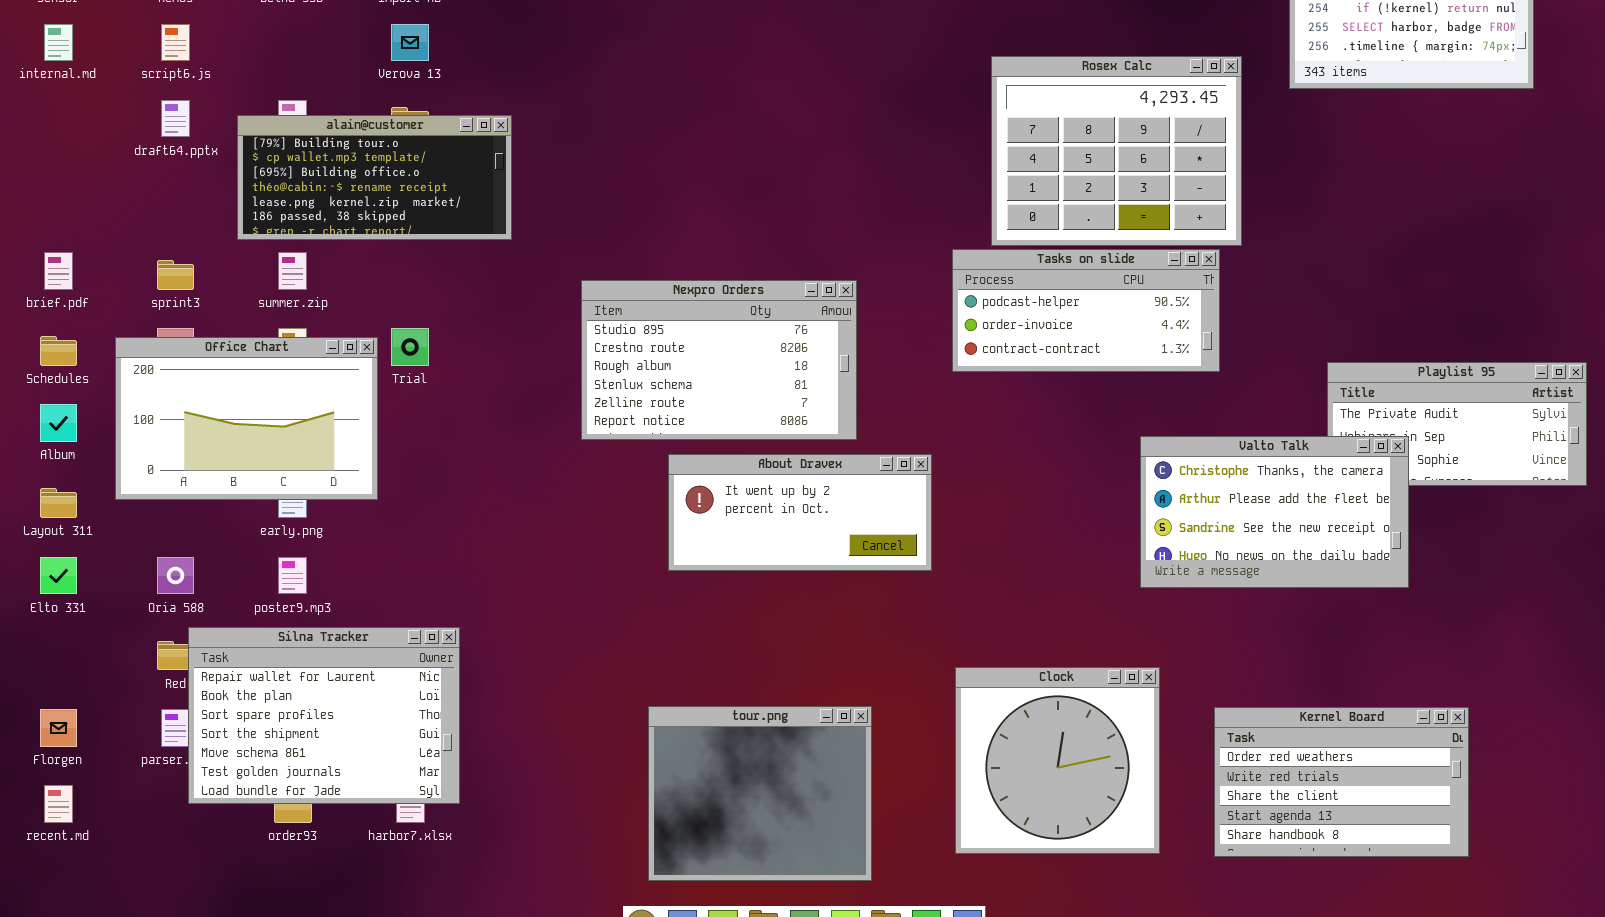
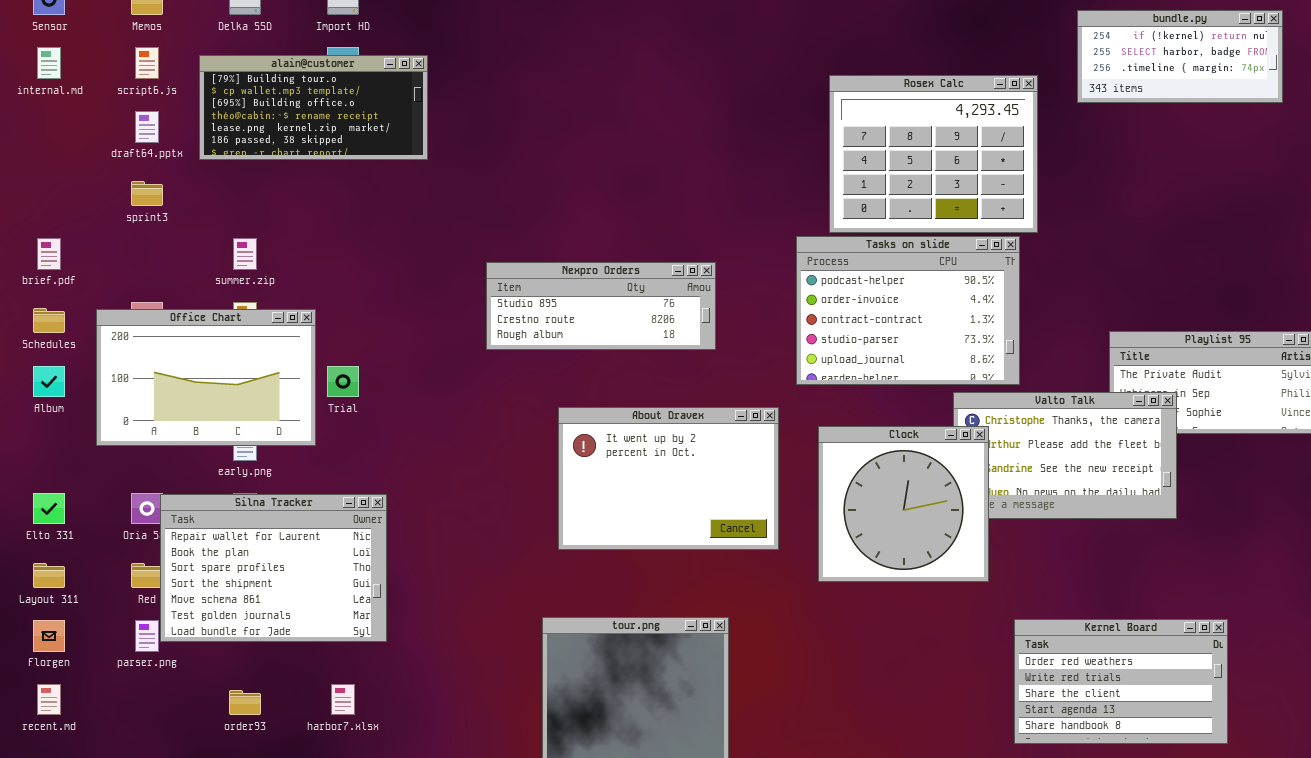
alain@customer: [237,115,512,240] -> [199,55,428,160], moved
Tasks on slide: [952,249,1220,372] -> [796,236,1020,385], resized
sprint3: [157,260,194,290] -> [131,181,163,206], moved
Nexpro Orders: [581,280,857,440] -> [486,262,716,350], resized
Trial: [391,328,429,366] -> [327,366,359,397], moved
About Dravex: [668,454,932,571] -> [558,407,779,550], resized
Layout 311: [40,488,77,518] -> [33,563,65,588], moved
Silna Tracker: [188,627,460,804] -> [160,494,387,642], moved
Clock: [955,667,1160,854] -> [818,426,989,582], moved

